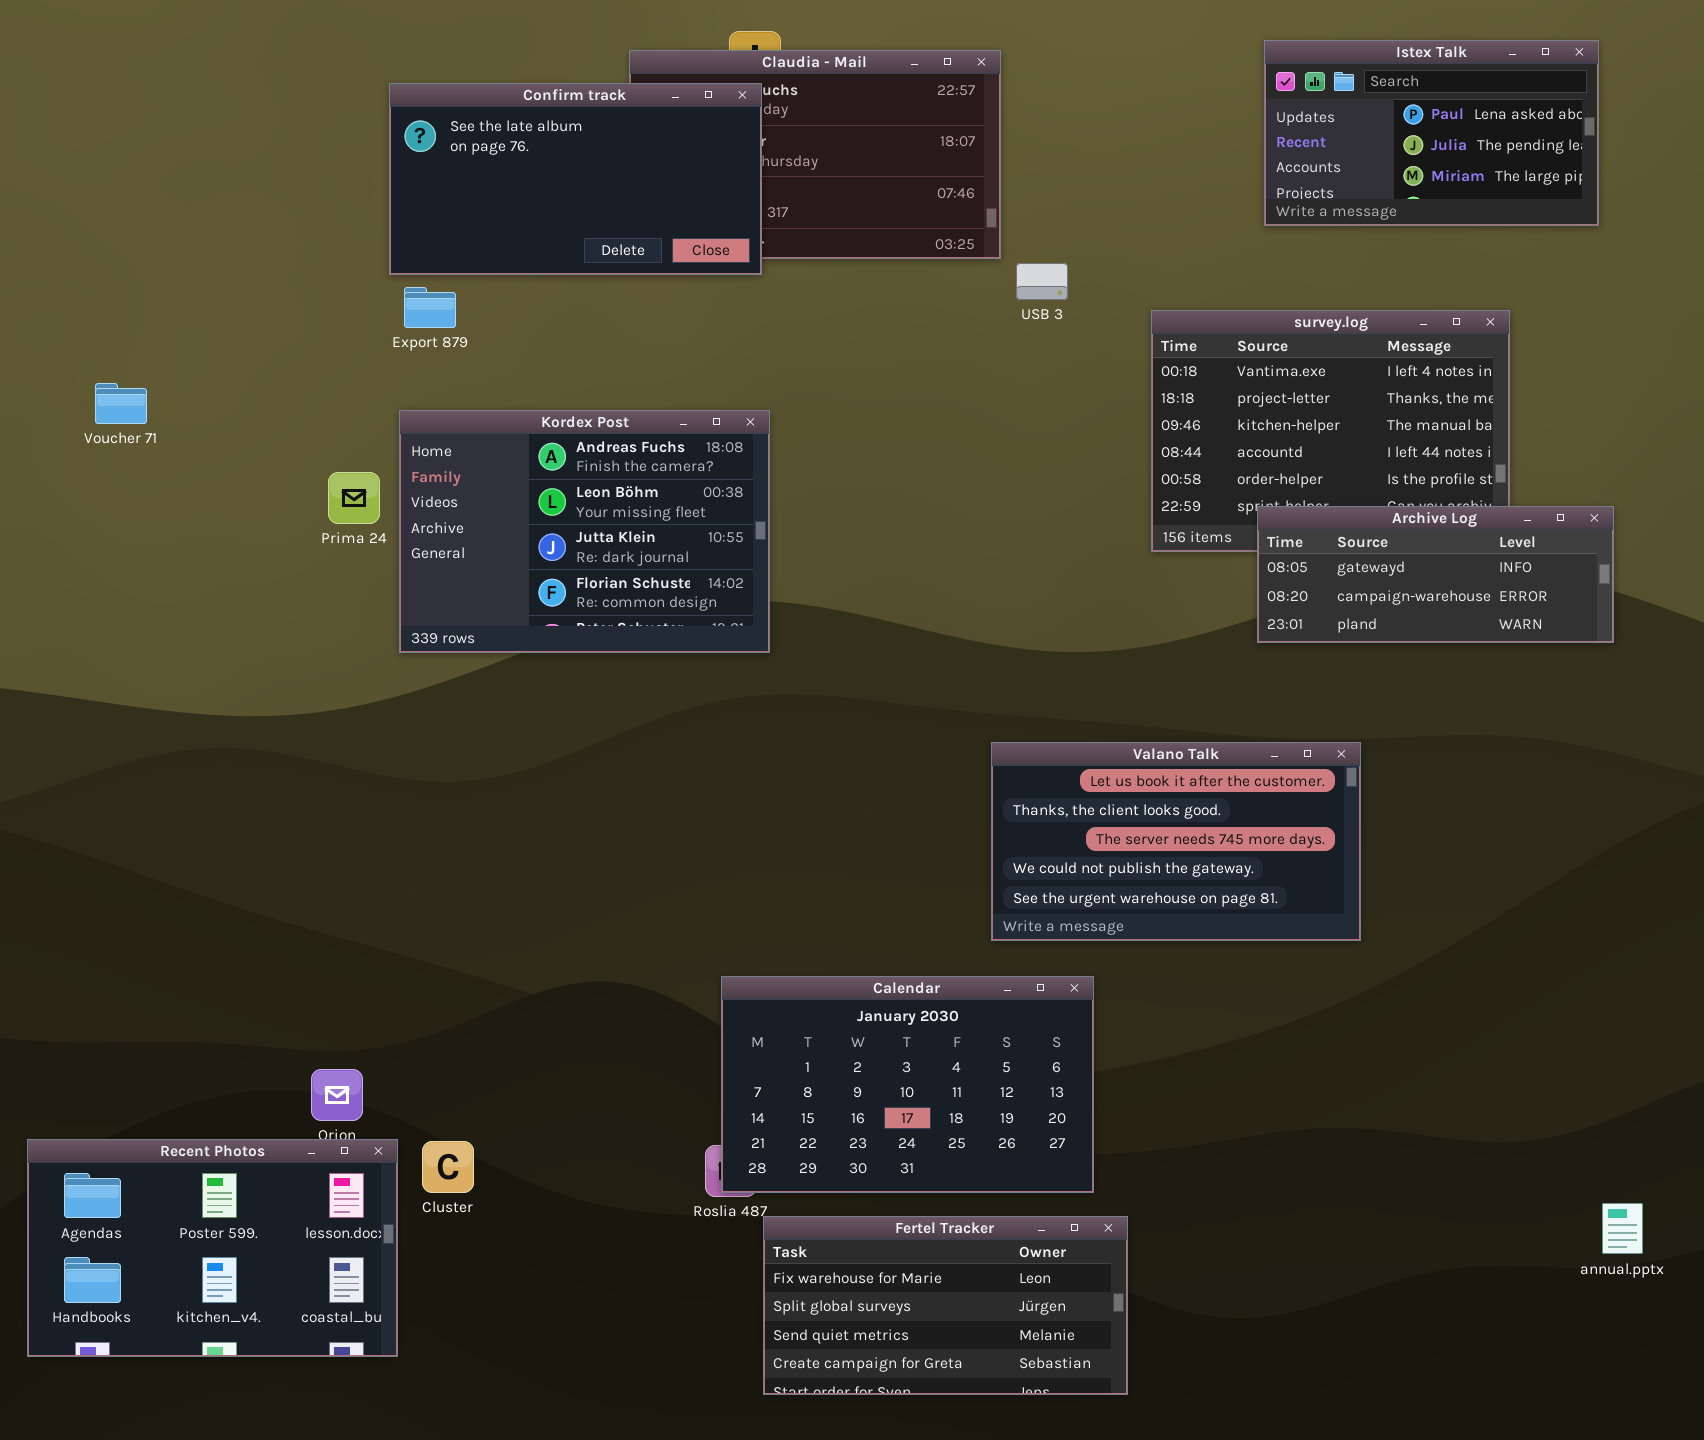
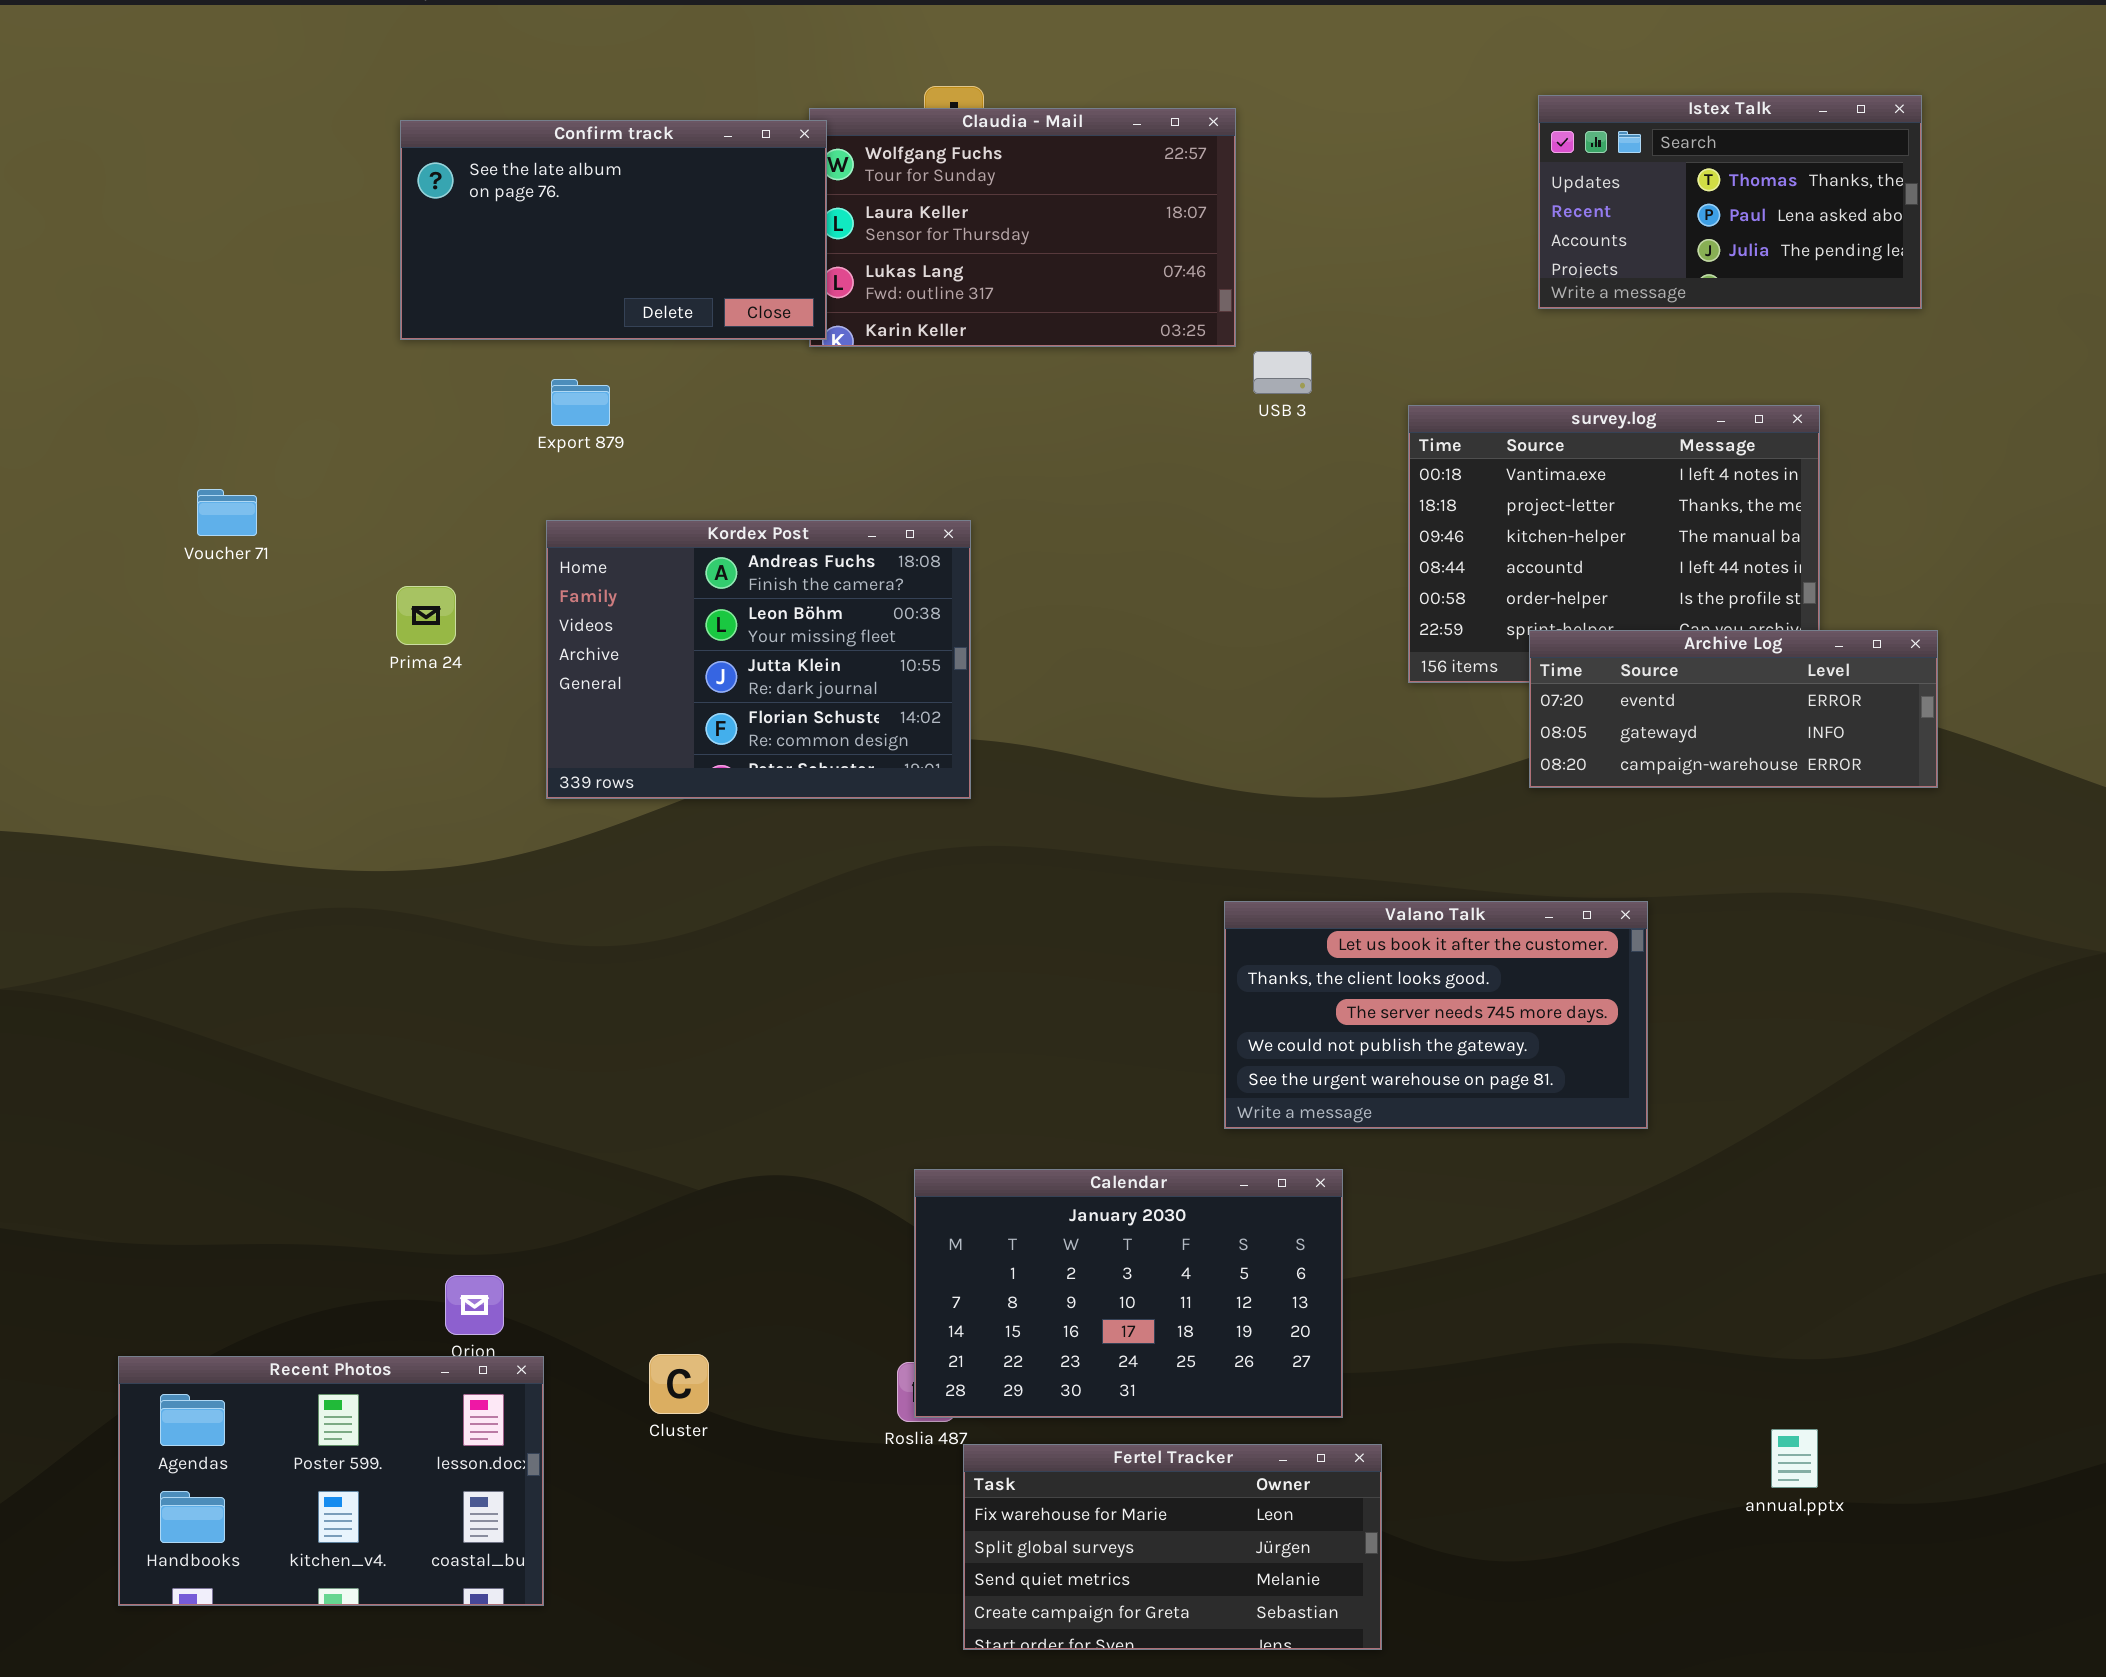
Istex Talk: [1264,40,1599,226] -> [1538,95,1922,309], scrolled up 1 row
Confirm track: [389,83,762,275] -> [400,120,827,340], moved
Prima 24: [328,472,380,524] -> [396,586,456,645], moved
Archive Log: [1257,506,1614,643] -> [1529,630,1938,788], scrolled up 1 row
Cluster: [422,1141,474,1193] -> [649,1354,709,1414], moved
annual.pptx: [1602,1203,1643,1254] -> [1771,1429,1818,1488], moved

